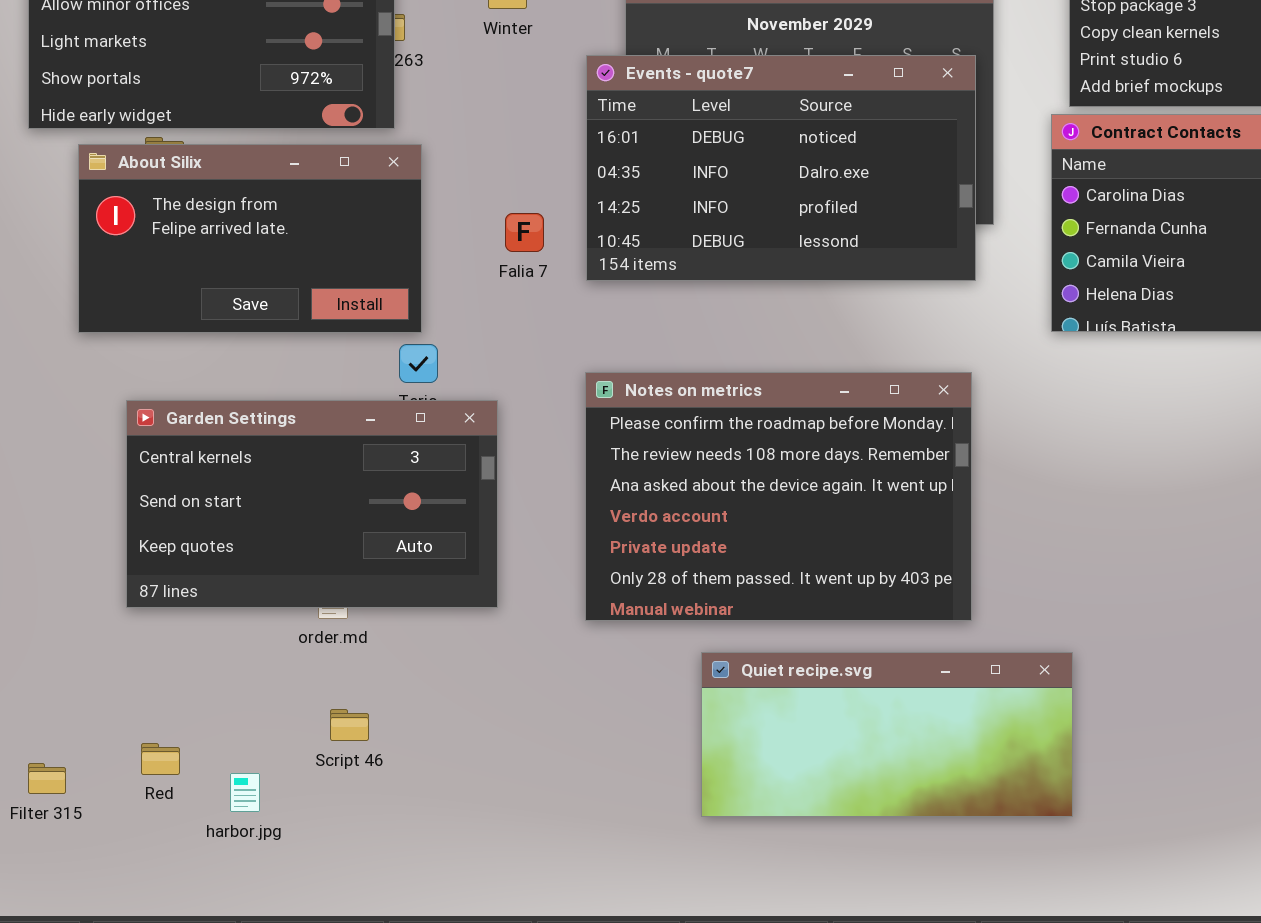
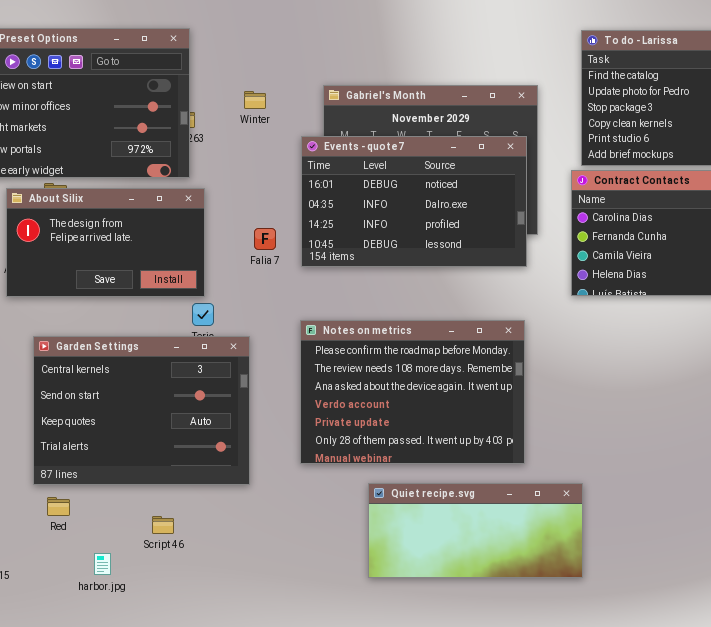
Garden Settings: [126,400,498,608] -> [33,336,250,485], resized
Red: [141,743,180,775] -> [47,497,70,516], moved

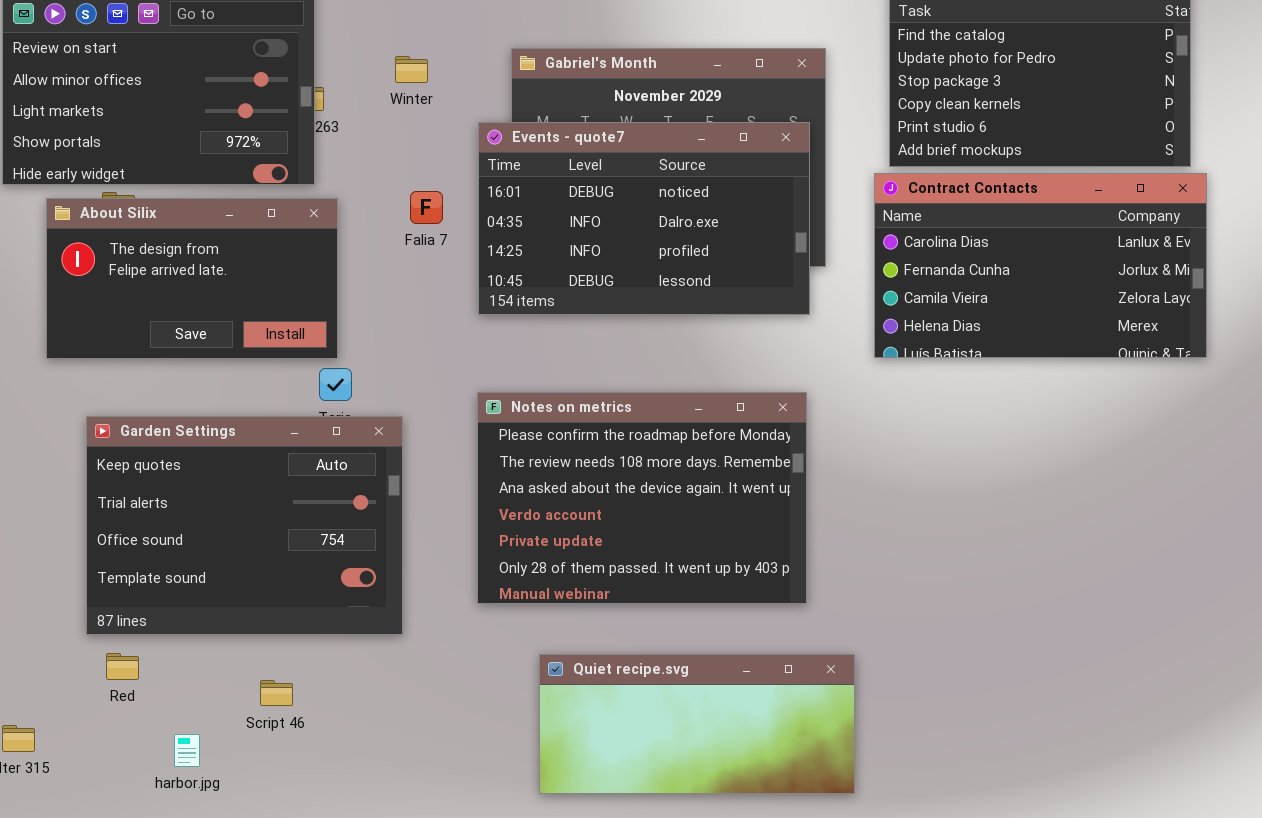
Falia 7: [254,228,276,250] -> [410,191,443,224], moved
Garden Settings: [33,336,250,485] -> [86,416,403,635], scrolled down 2 rows
Quiet recipe.svg: [368,483,583,578] -> [539,654,855,794], moved

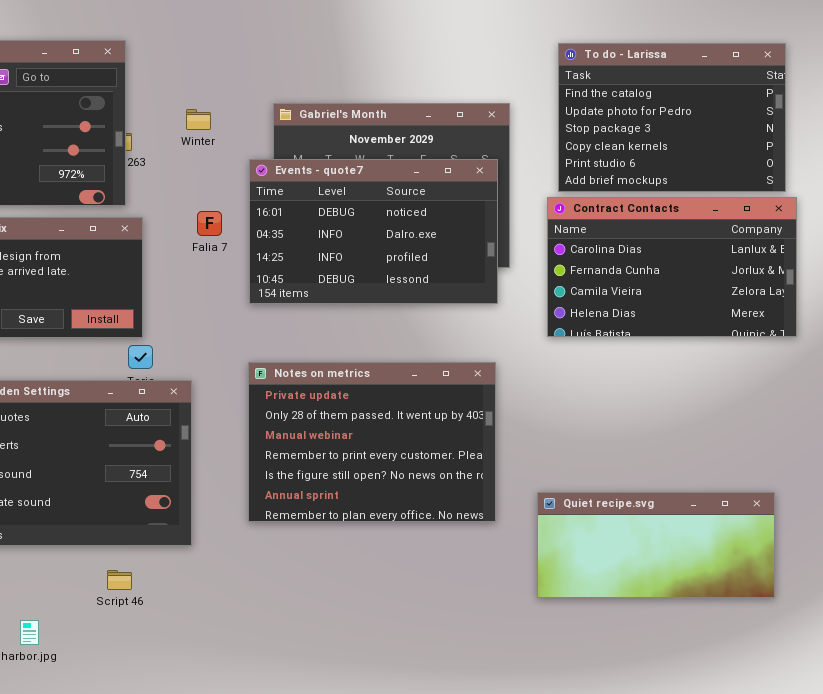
Notes on metrics: [477,392,807,604] -> [248,362,496,522], scrolled down 4 rows
Quiet recipe.svg: [539,654,855,794] -> [537,492,775,598], moved
Script 46: [260,680,293,706] -> [107,570,132,590], moved

